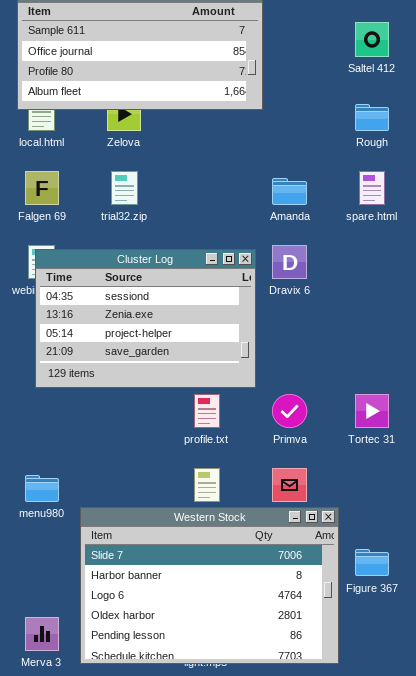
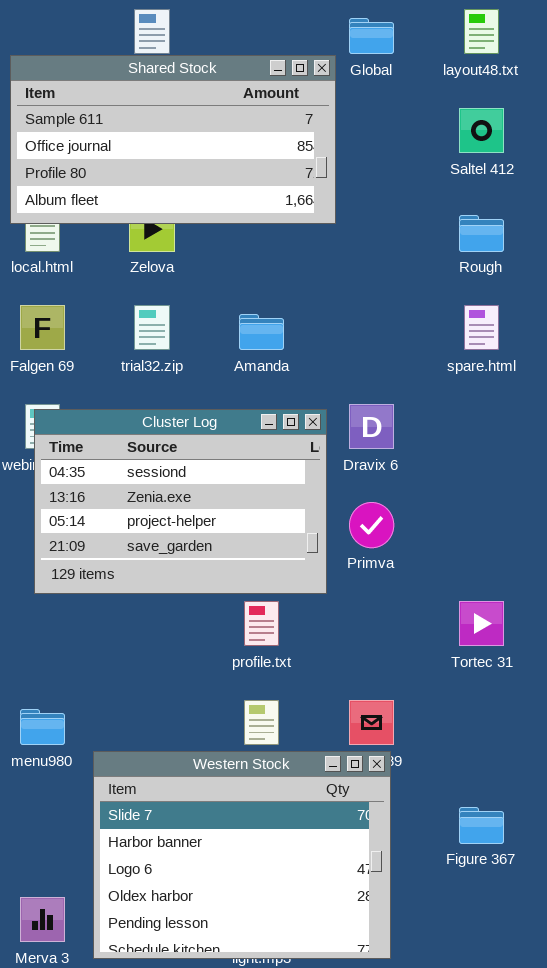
Amanda: [272,178,307,205] -> [239,314,284,350], moved
Primva: [272,394,307,428] -> [349,502,394,548], moved
Western Stock: [80,507,339,664] -> [93,751,391,959], resized

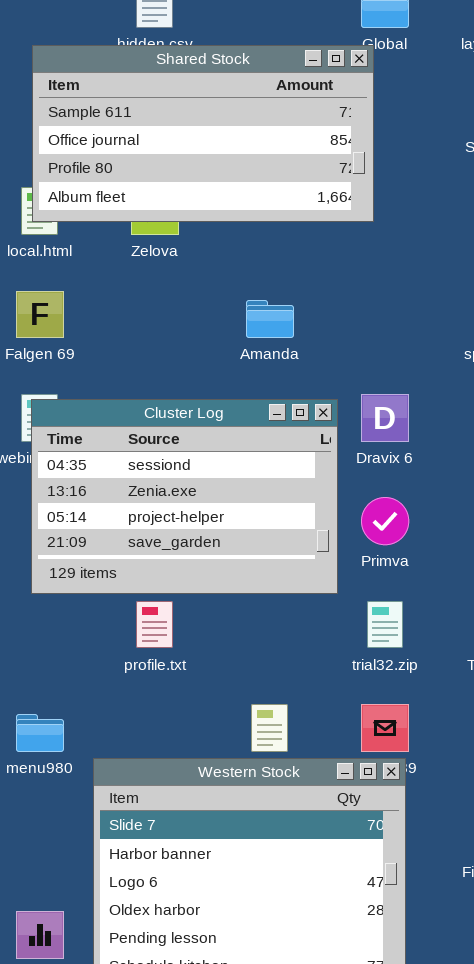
Shared Stock: [10,55,336,224] -> [32,45,374,222], moved
trial32.zip: [134,305,170,350] -> [367,601,403,648], moved
profile.txt: [244,601,279,646] -> [136,601,173,648], moved

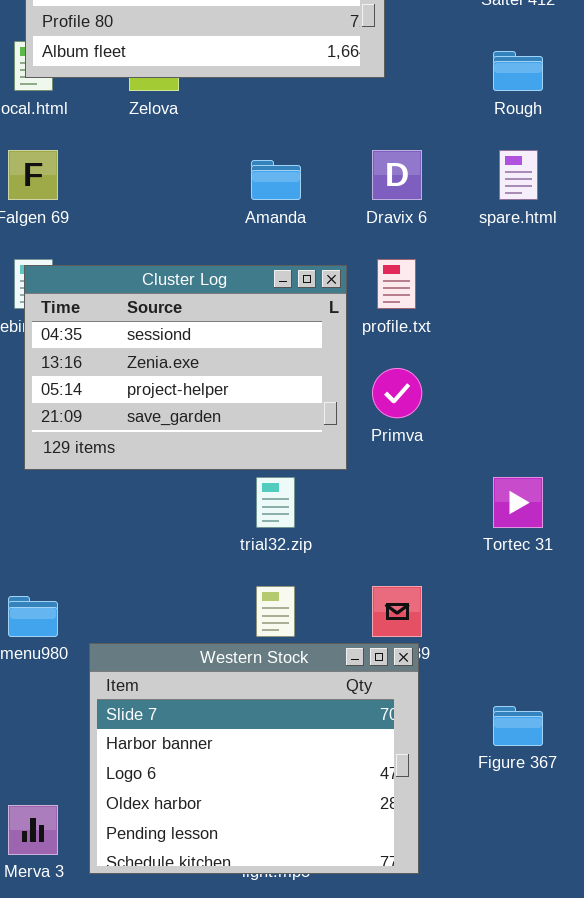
Dravix 6: [361,394,409,442] -> [372,150,422,200], moved
profile.txt: [136,601,173,648] -> [377,259,416,309], moved
trial32.zip: [367,601,403,648] -> [256,477,295,528], moved

